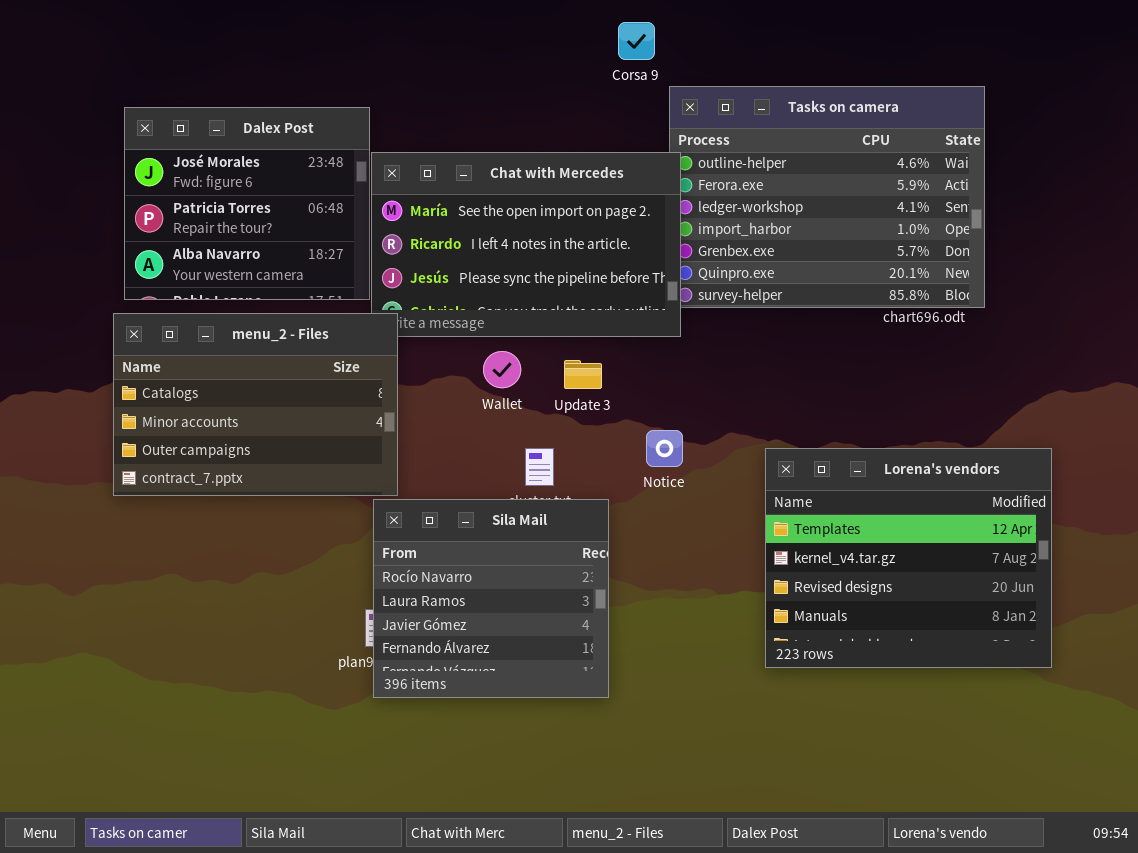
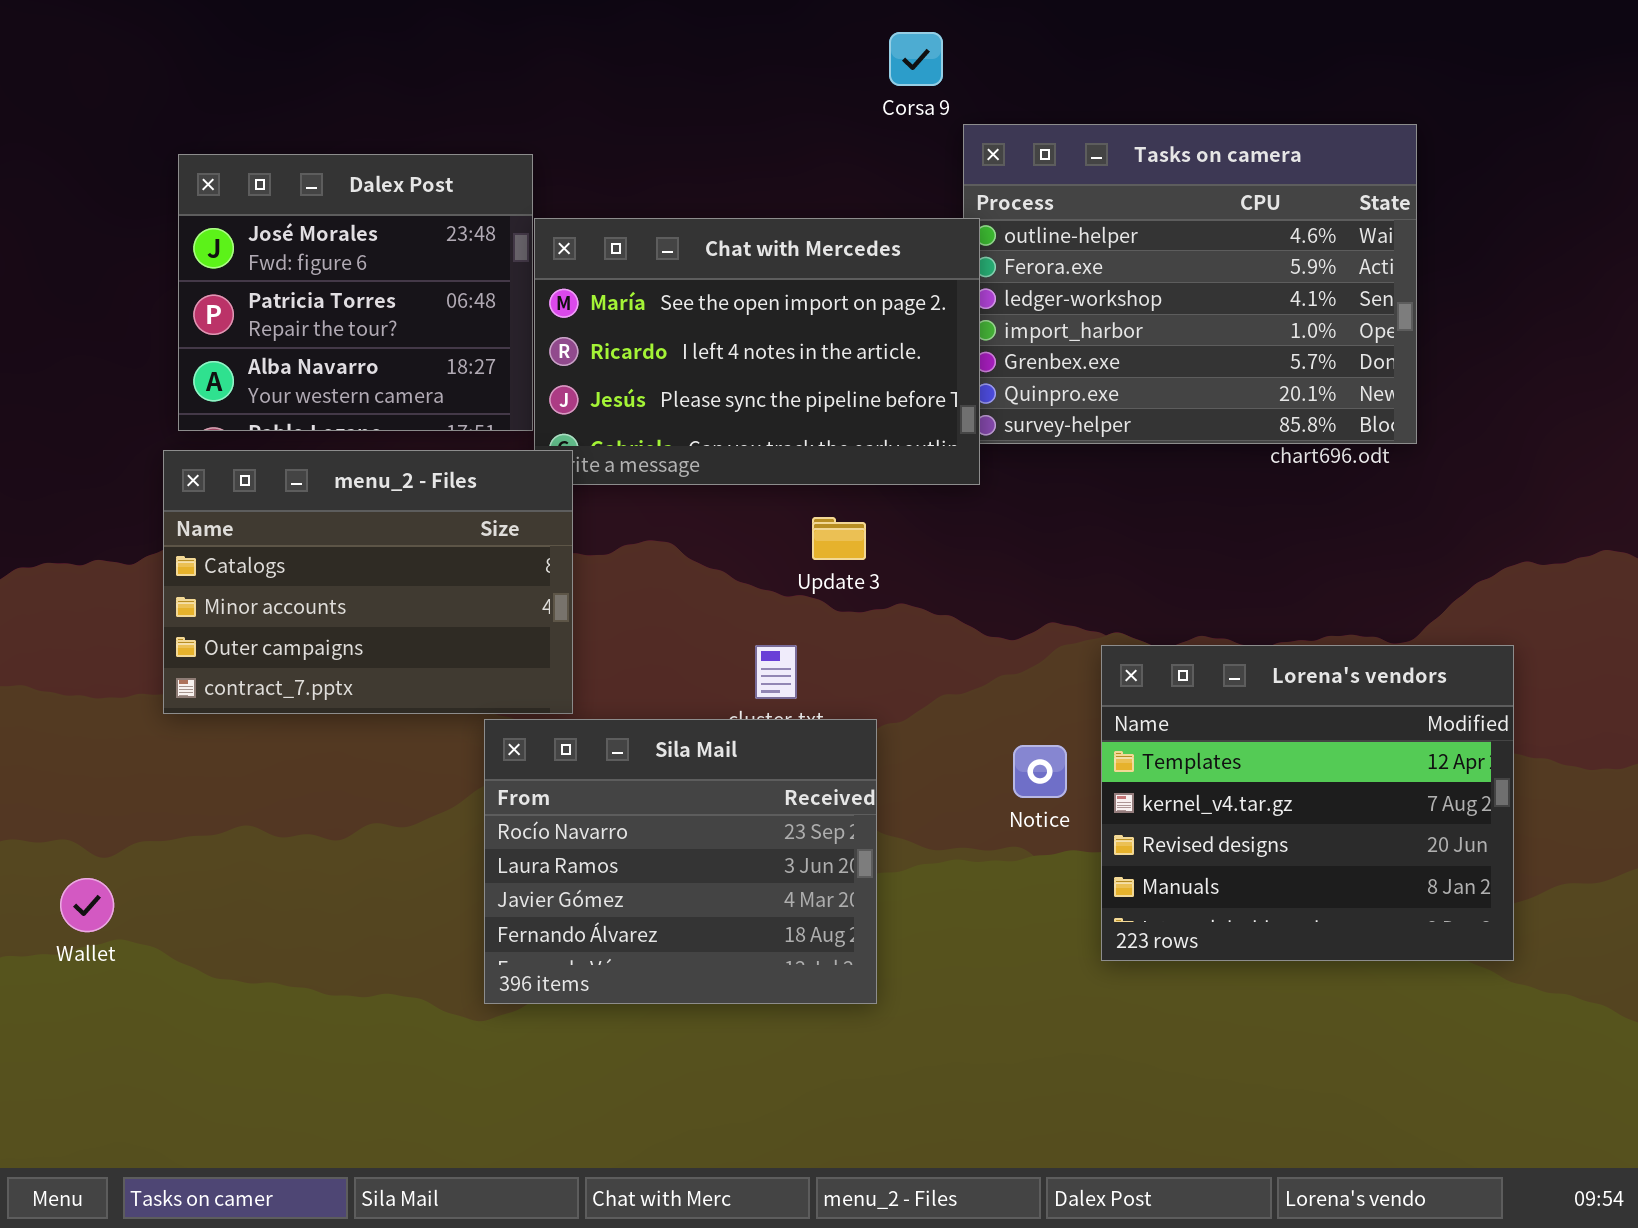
Wallet: [483,351,521,388] -> [60,878,114,932], moved
Notice: [646,430,683,467] -> [1013,745,1067,798], moved
Sila Mail: [373,499,609,698] -> [484,719,877,1004], resized

